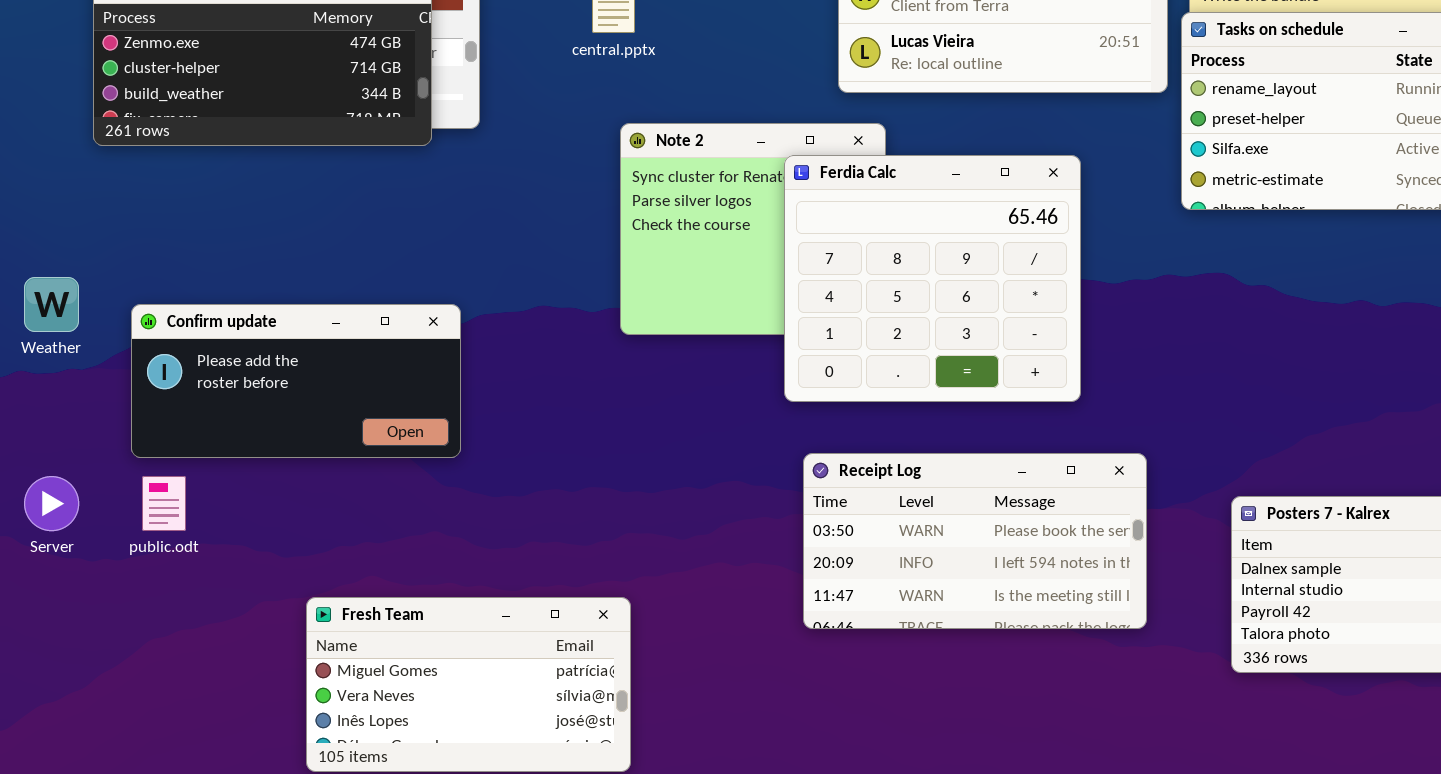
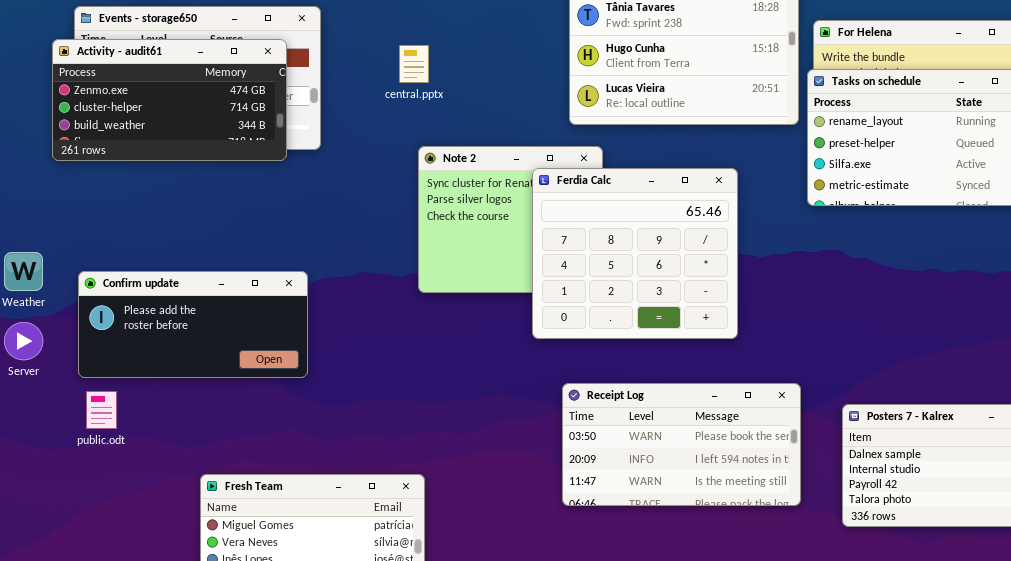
Receipt Log: [803,453,1147,629] -> [562,383,801,506], moved
Server: [24,476,79,531] -> [4,322,43,360], moved

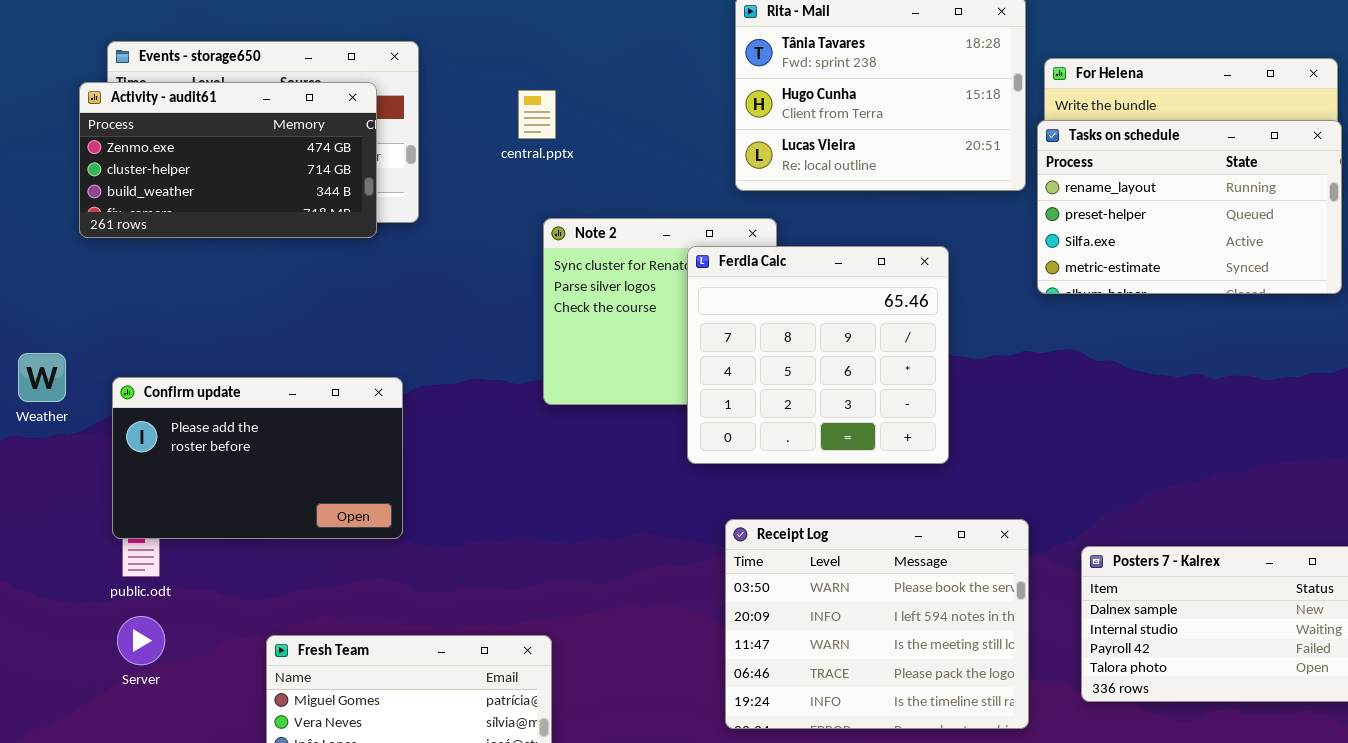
Confirm update: [78,271,308,378] -> [112,377,403,539], resized
Server: [4,322,43,360] -> [117,616,165,665], moved
Receipt Log: [562,383,801,506] -> [725,519,1029,729], resized

